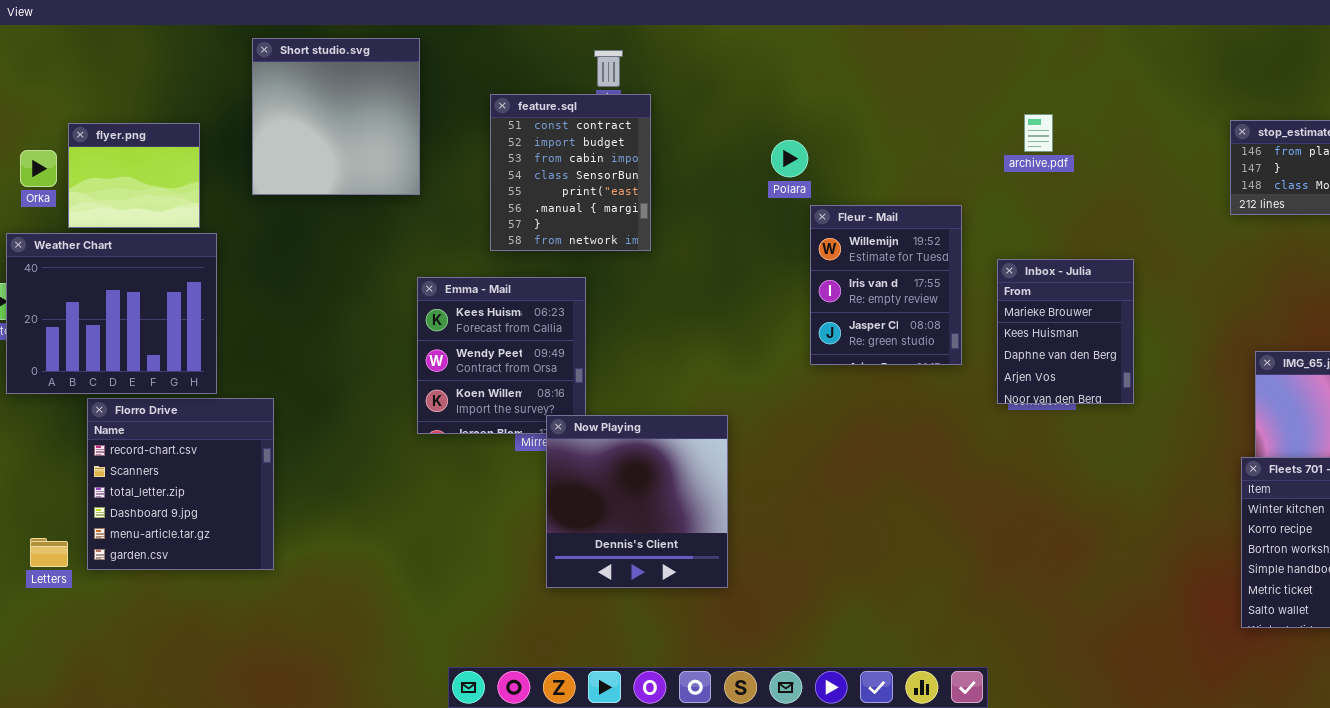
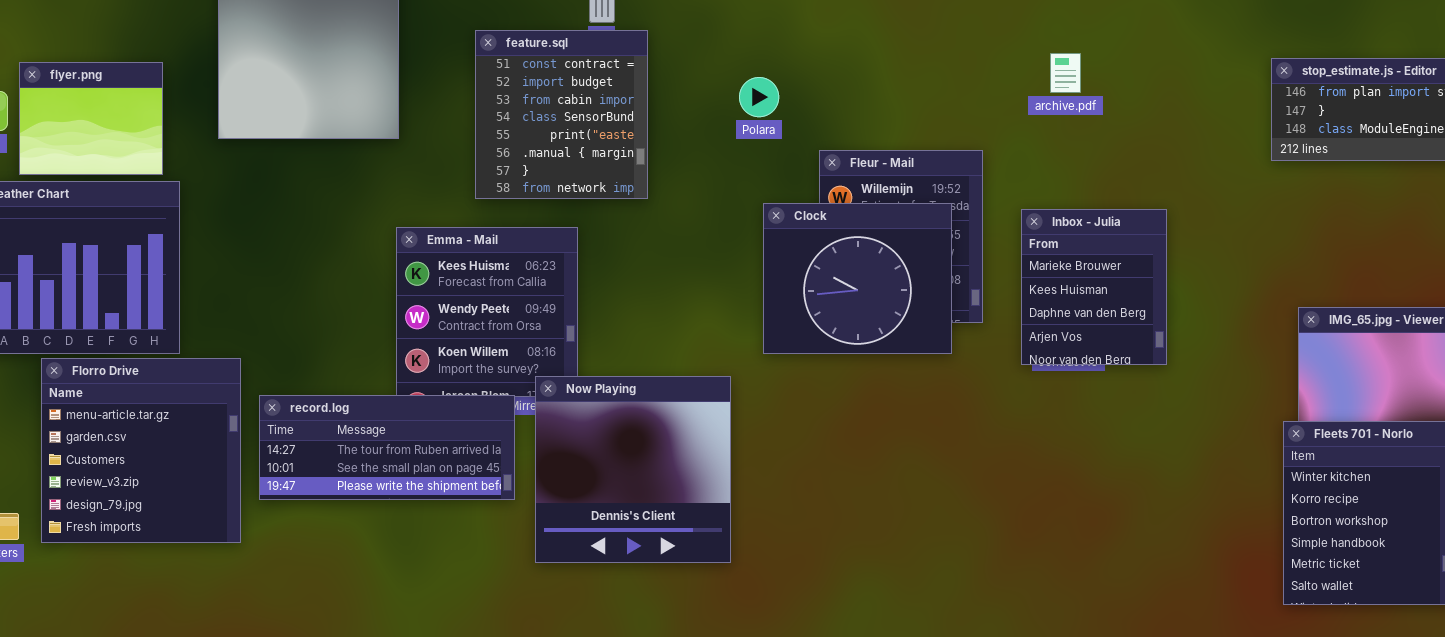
Polara: [771,140,808,177] -> [739,77,779,117], moved
Clock: none -> [763,203,952,354], opened
Florro Drive: [87,398,274,570] -> [41,358,241,543], scrolled down 4 rows
record.log: none -> [259,395,515,500], opened

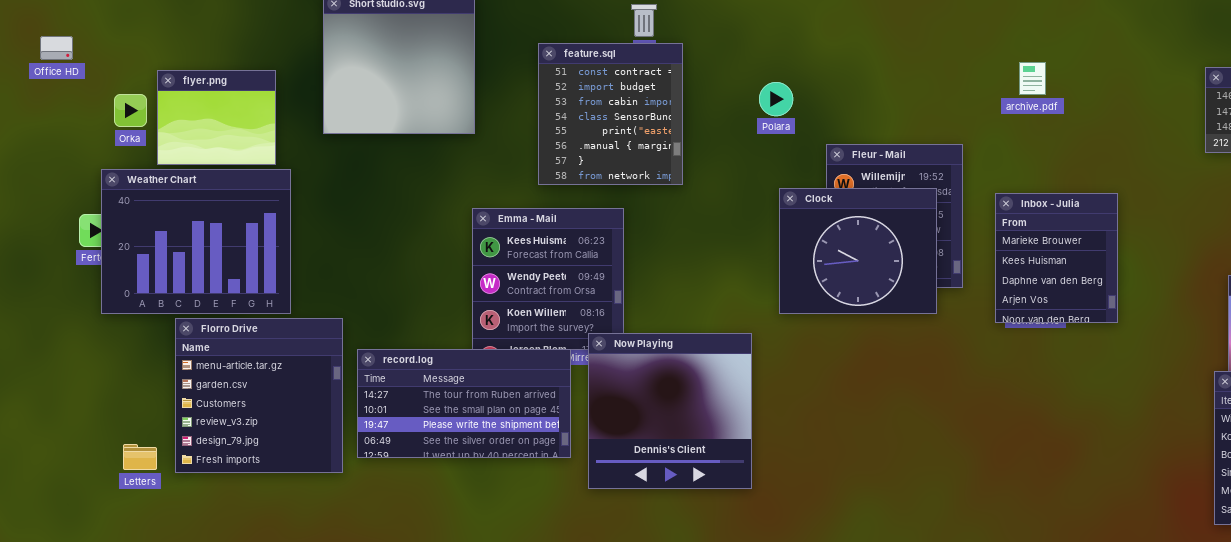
record.log: [259,395,515,500] -> [357,349,571,458], resized

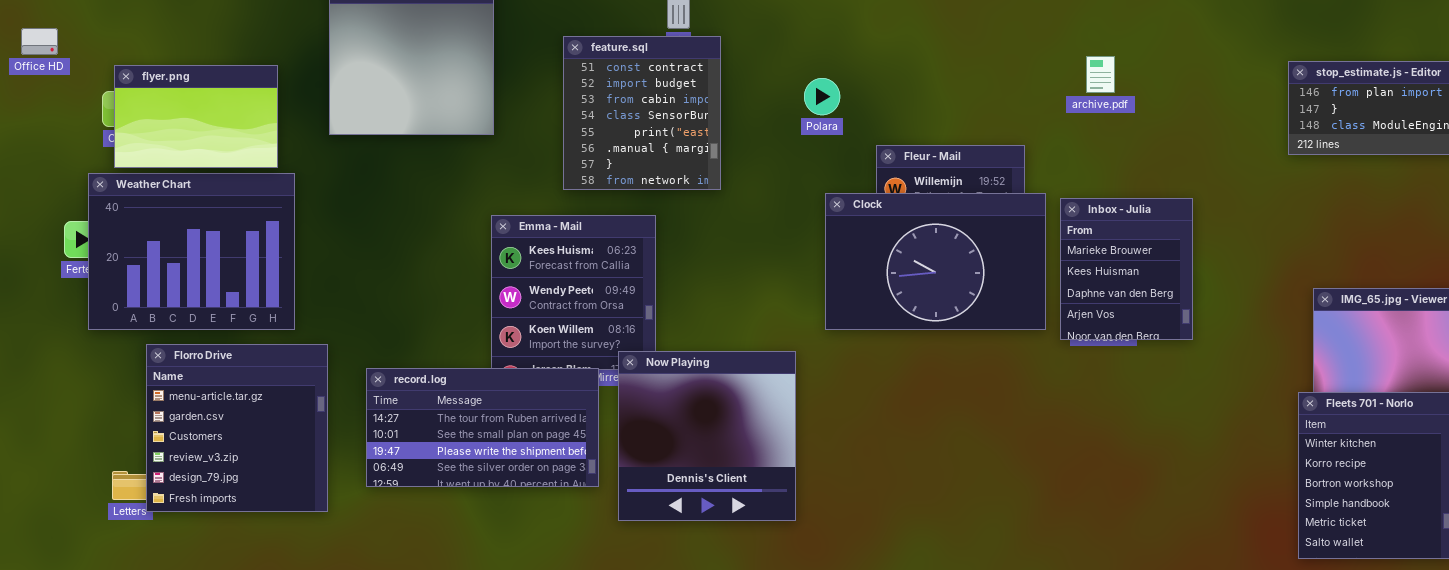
flyer.png: [157,70,276,165] -> [114,65,278,168], resized
Clock: [779,188,937,314] -> [825,193,1046,330], resized
Florro Drive: [175,318,343,473] -> [146,344,328,512], moved

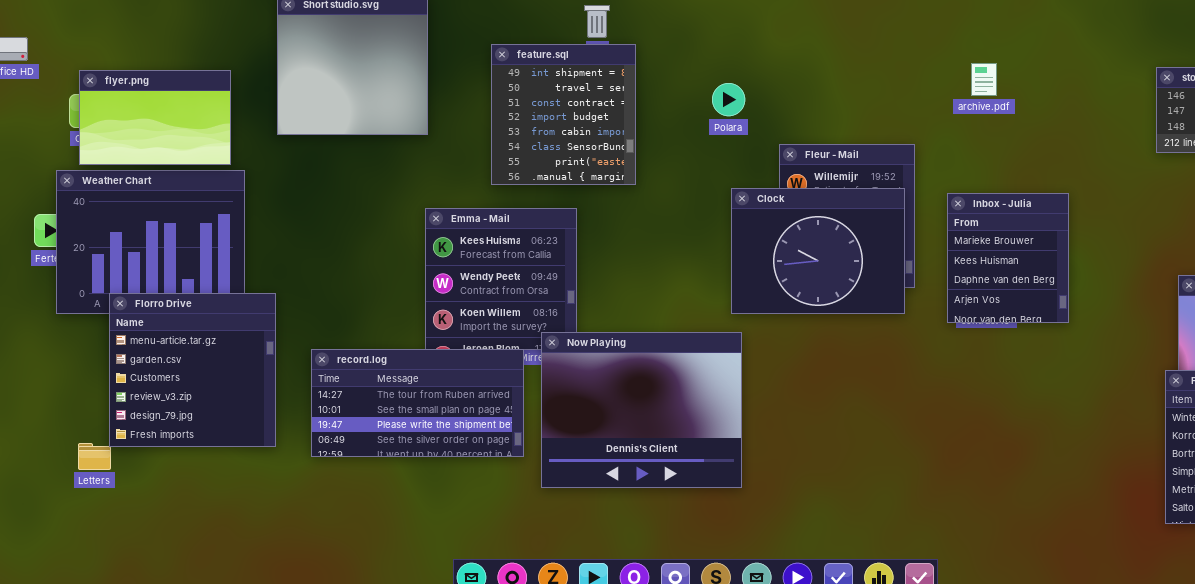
feature.sql: [563,36,721,190] -> [491,44,636,185], scrolled up 2 rows
Clock: [825,193,1046,330] -> [731,188,905,314], resized
Florro Drive: [146,344,328,512] -> [109,293,276,447], moved
Now Playing: [618,351,796,521] -> [541,332,742,488], resized

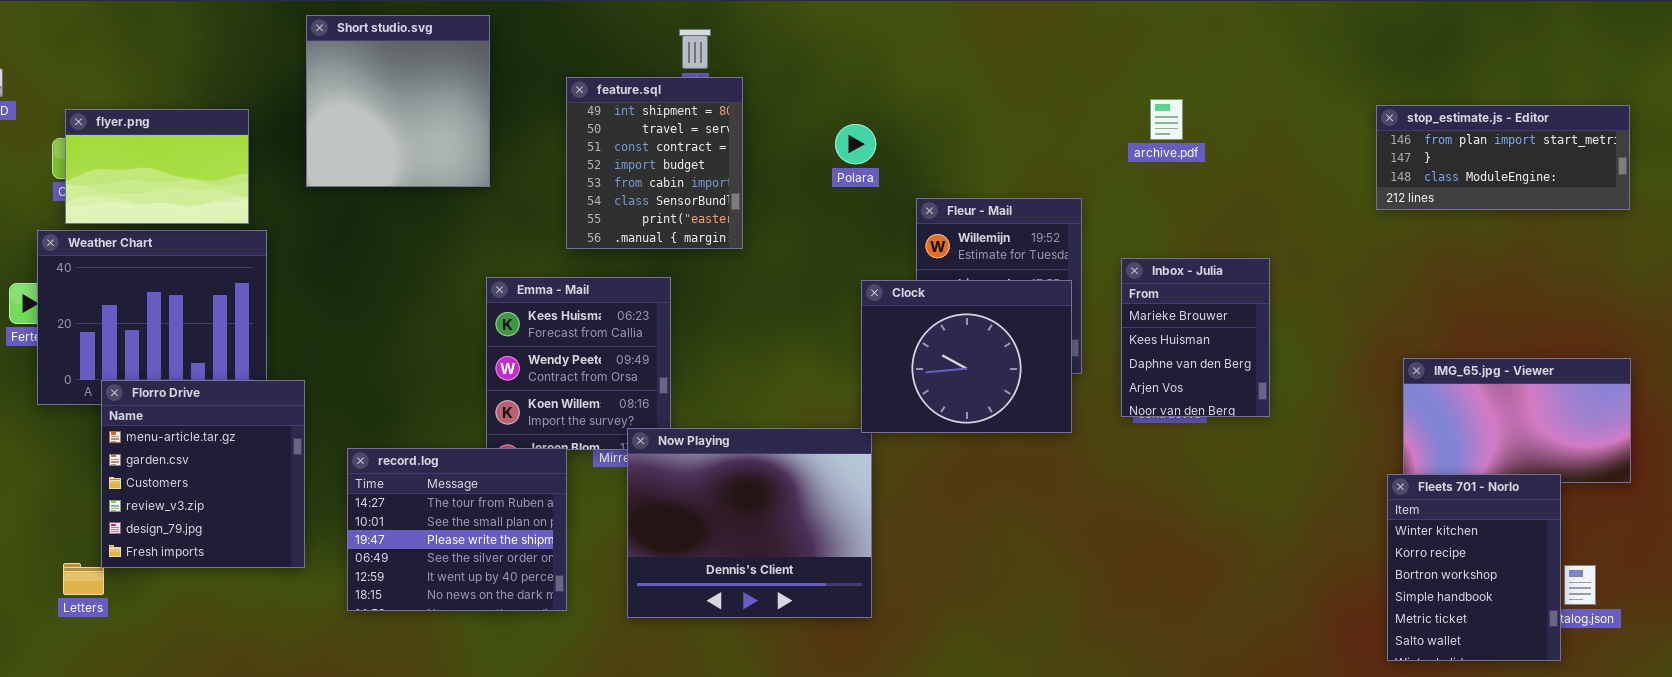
Clock: [731,188,905,314] -> [861,280,1072,433], moved
record.log: [311,349,524,457] -> [347,448,567,611], resized

